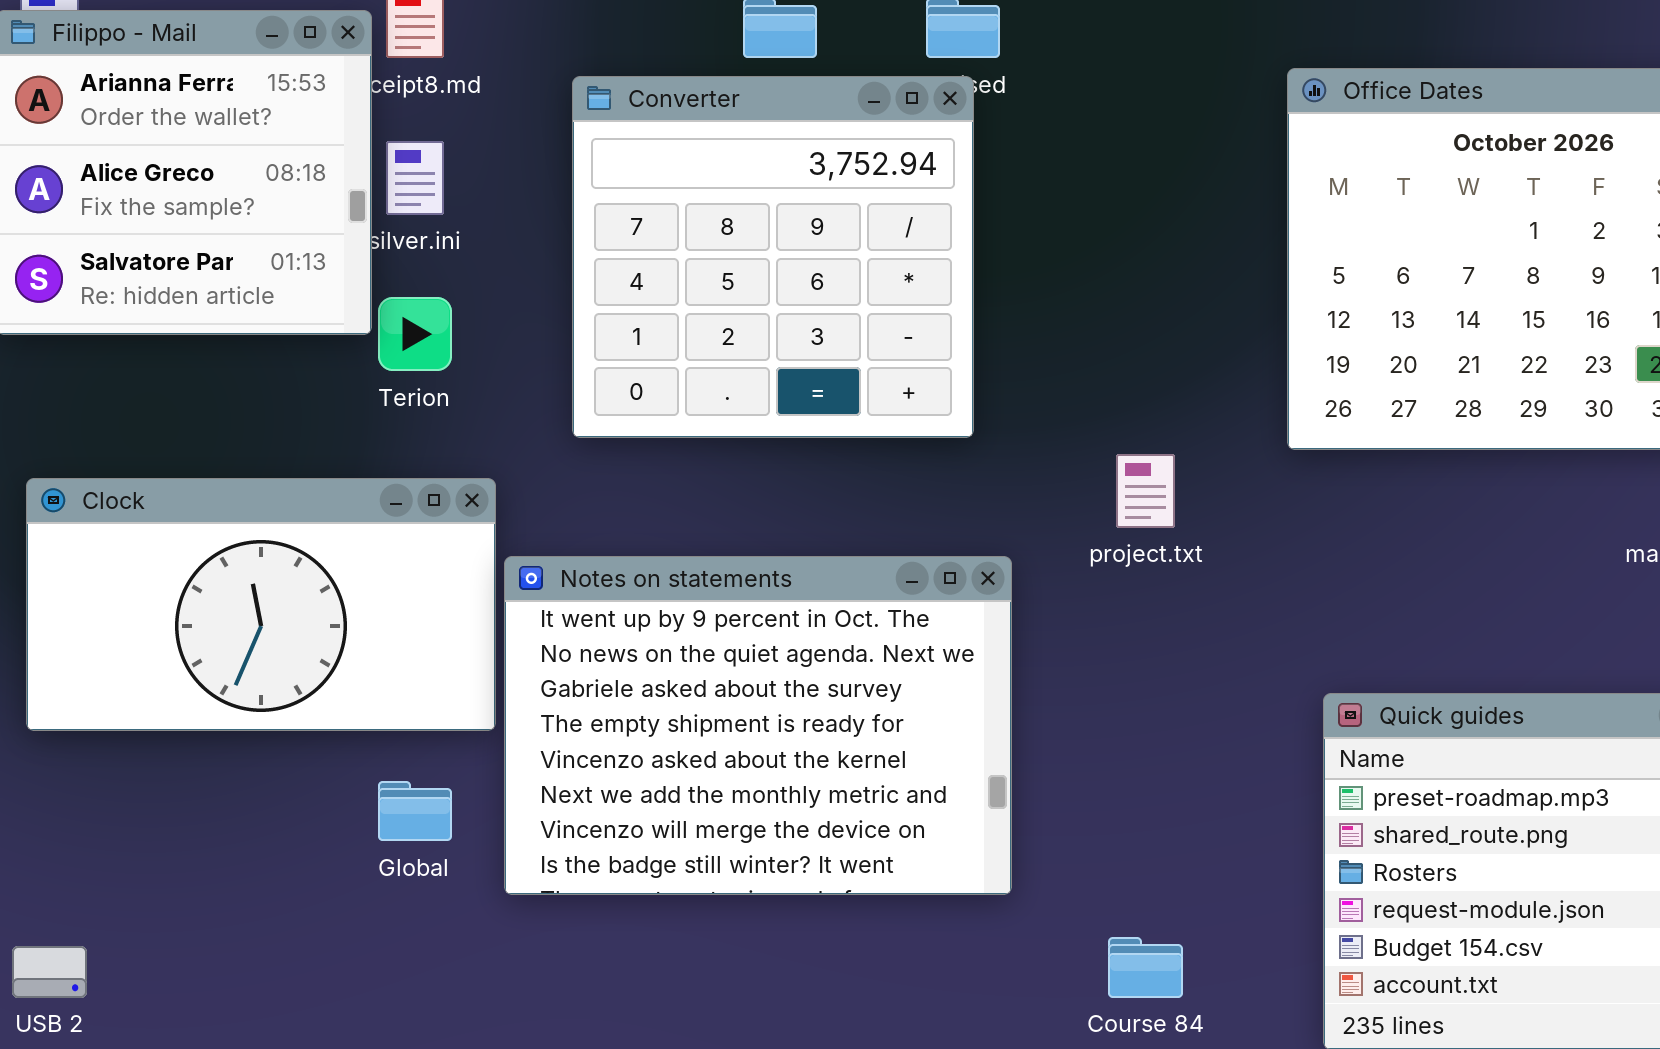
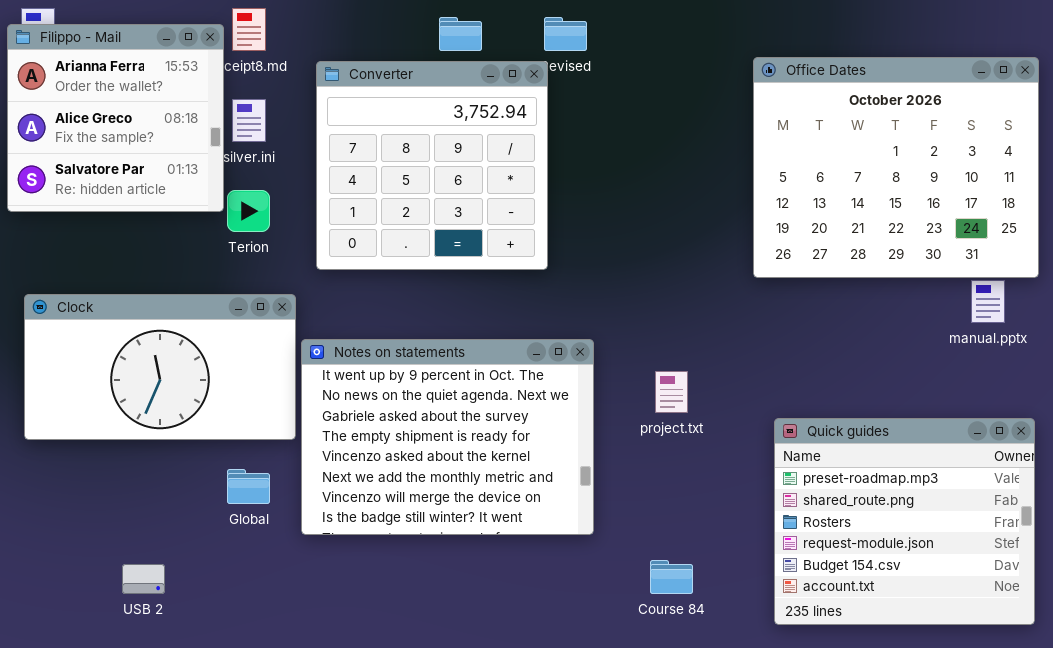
Converter: [572,76,974,438] -> [316,61,548,270], moved
project.txt: [1116,454,1175,528] -> [655,371,688,413], moved
USB 2: [12,946,87,998] -> [122,564,165,594], moved

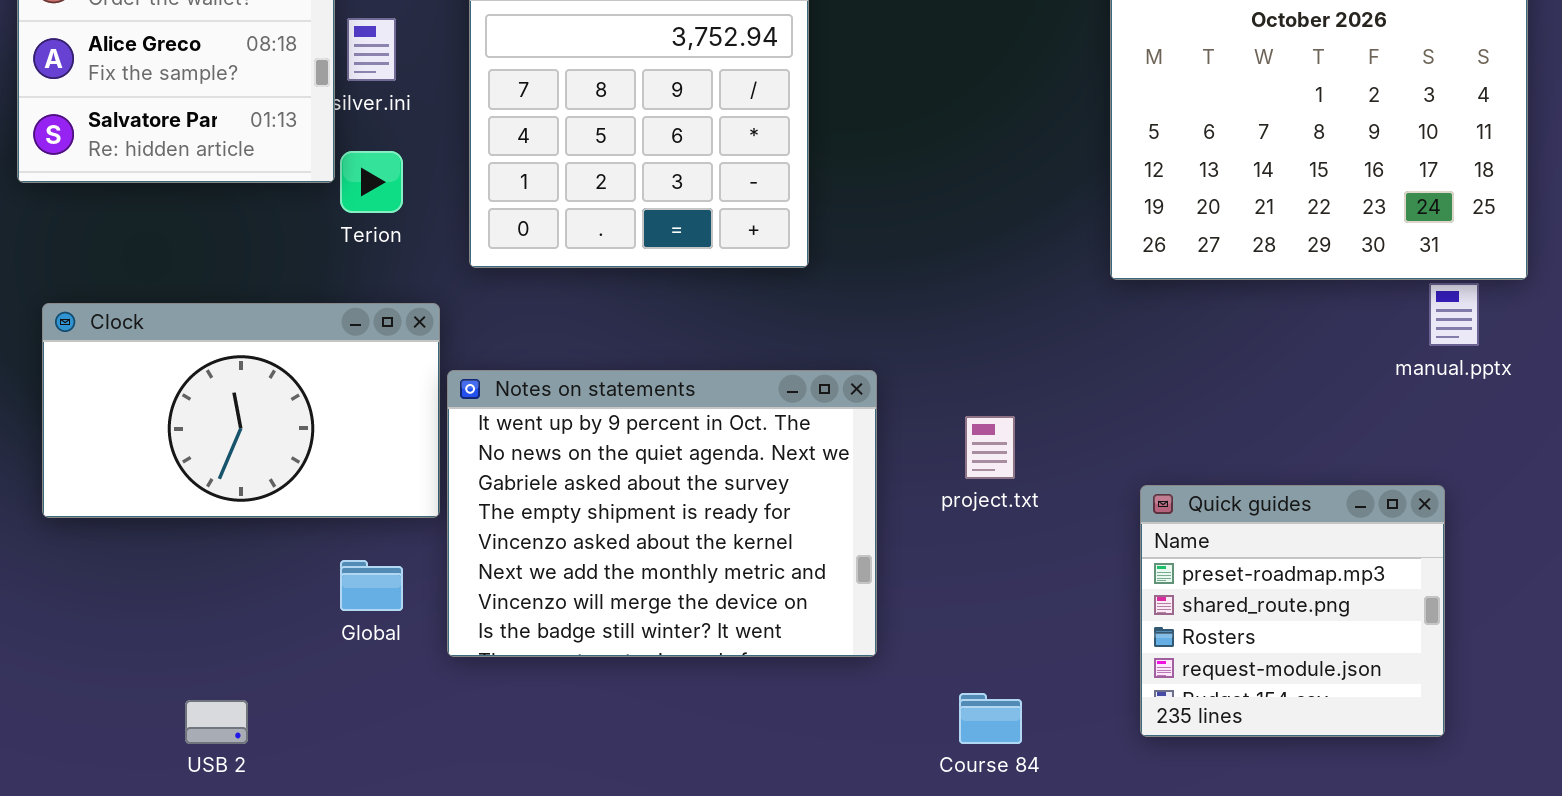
Quick guides: [774,418,1035,625] -> [1140,485,1445,737], resized

